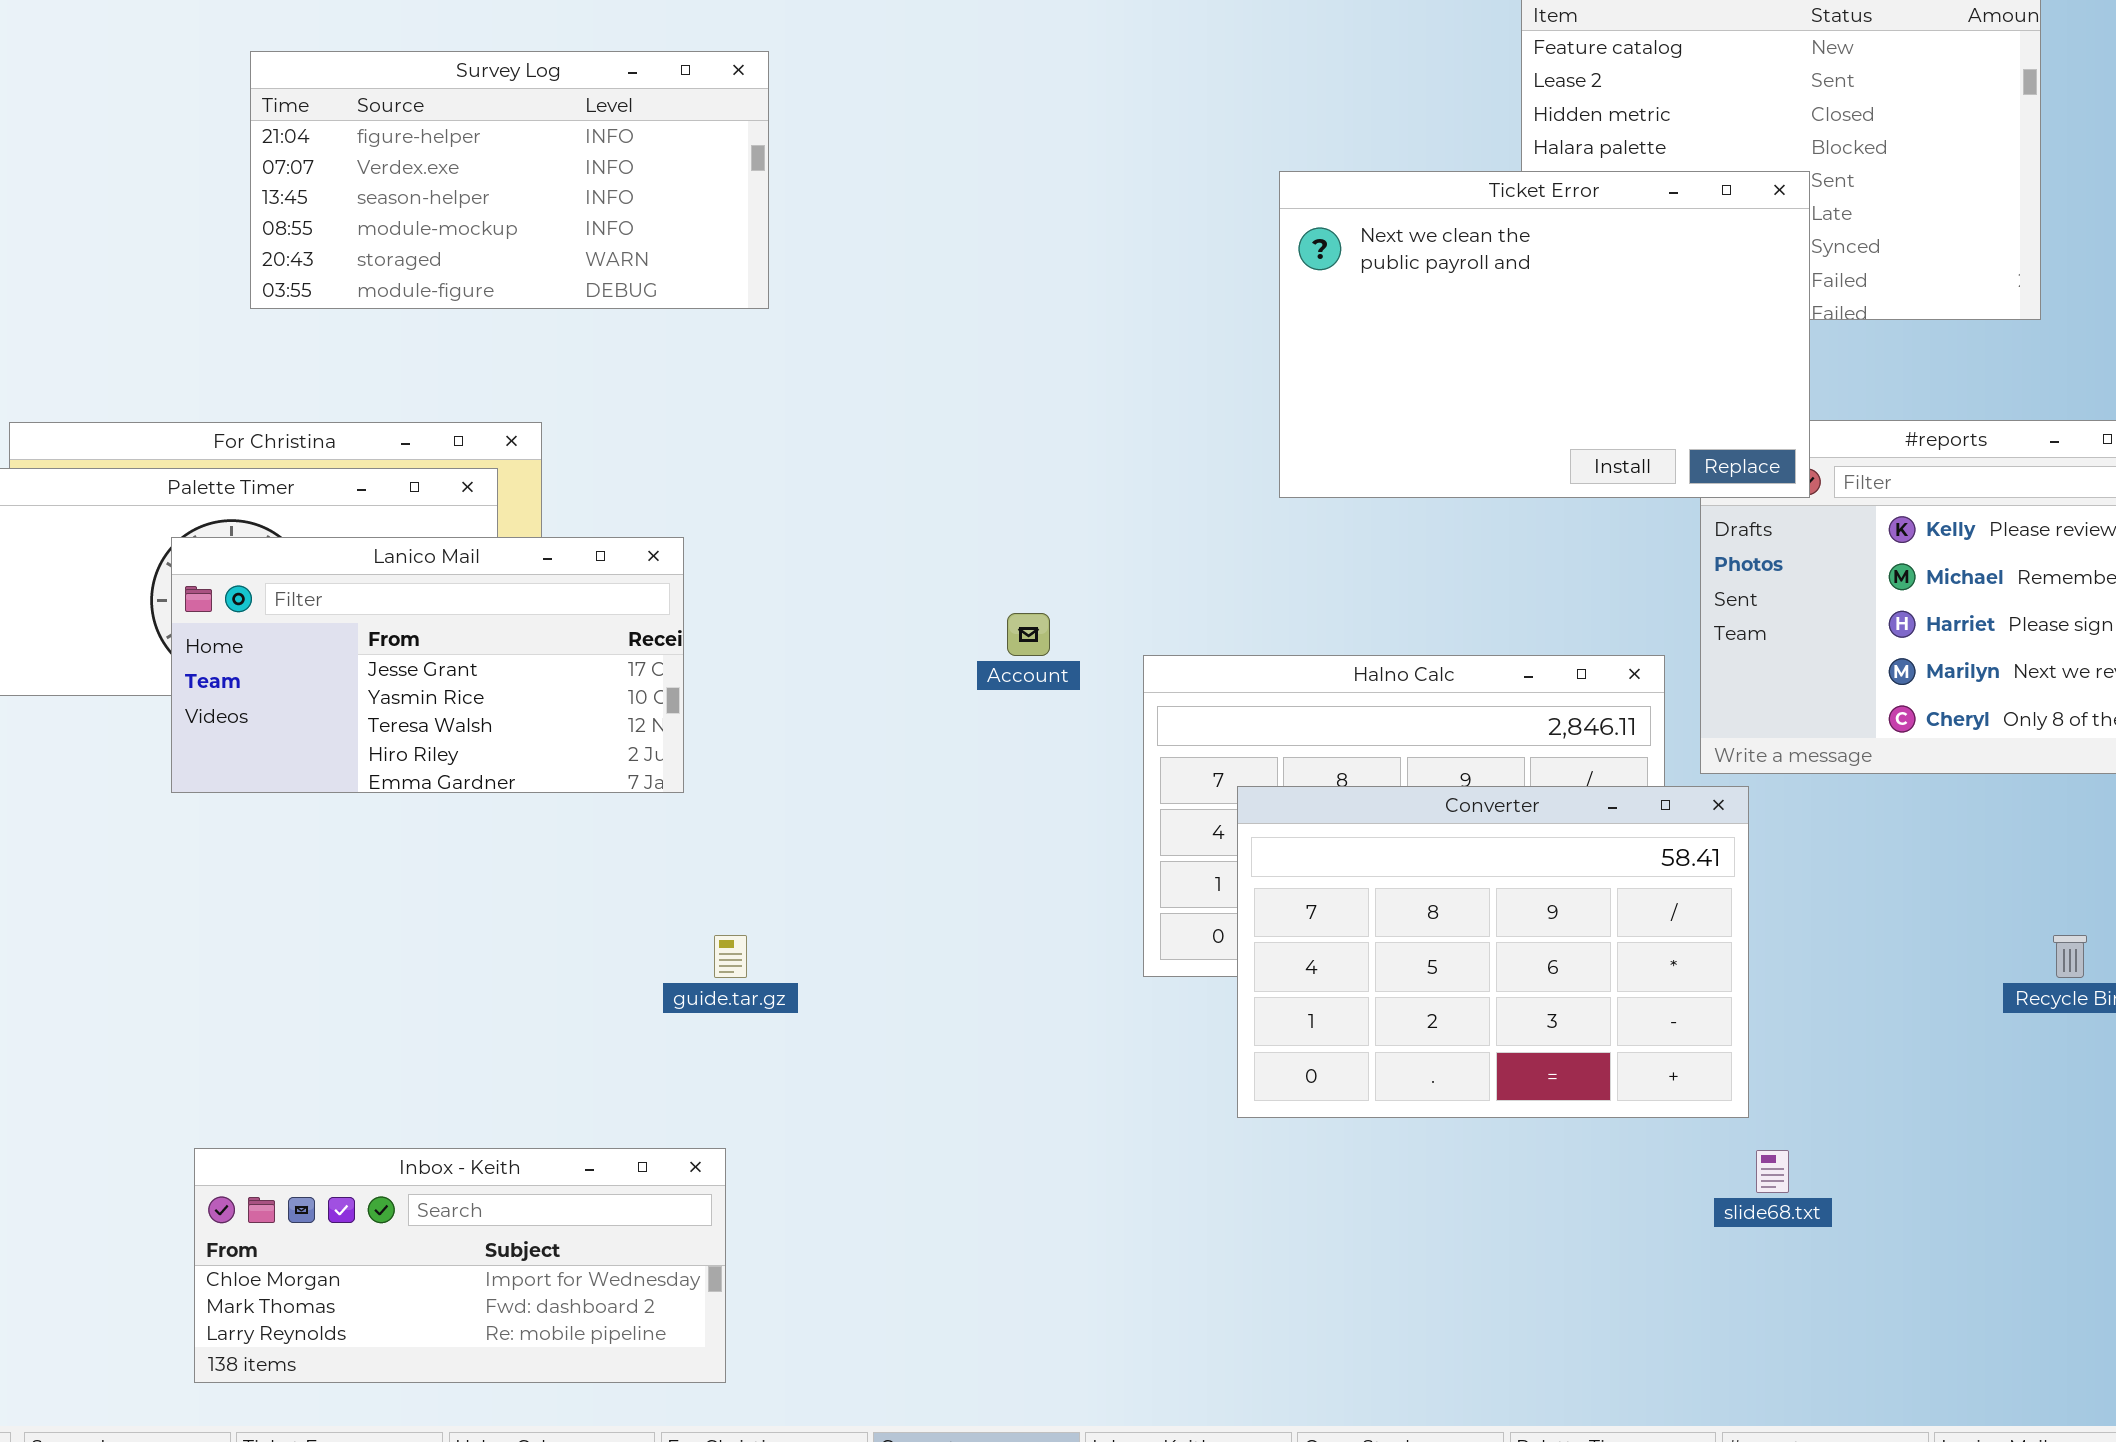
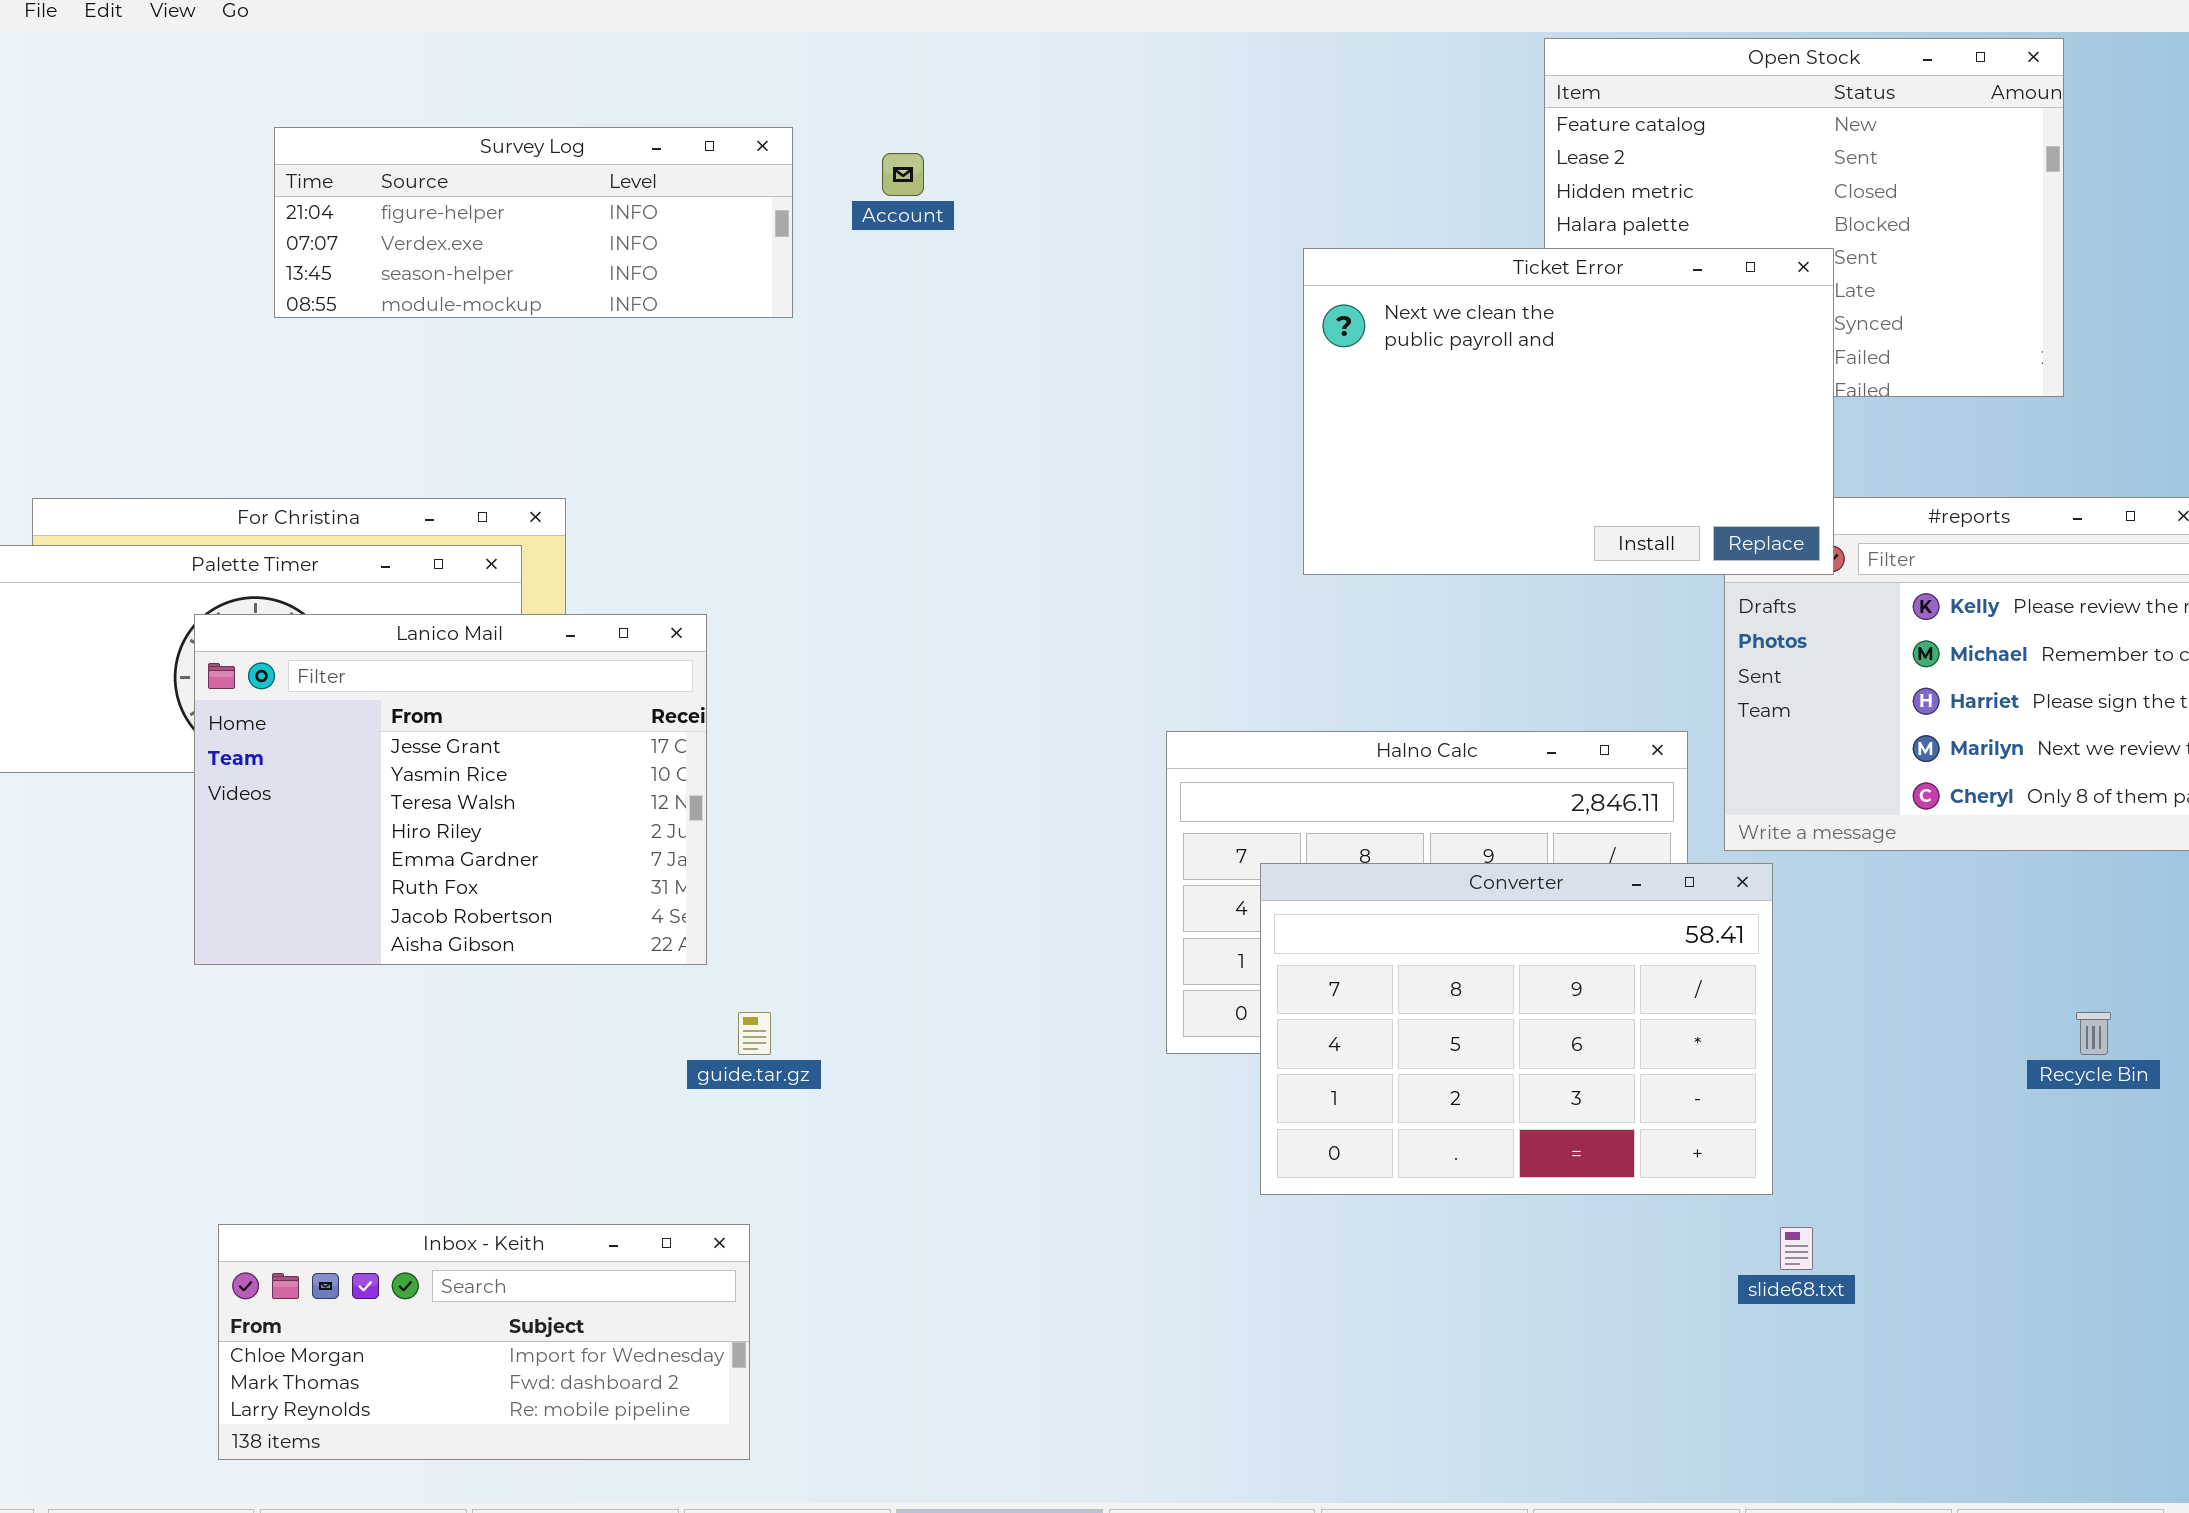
Survey Log: [250,51,769,309] -> [274,127,793,318], resized
Lanico Mail: [171,537,684,793] -> [194,614,707,965], resized
Account: [1007,613,1050,656] -> [882,153,924,196], moved

